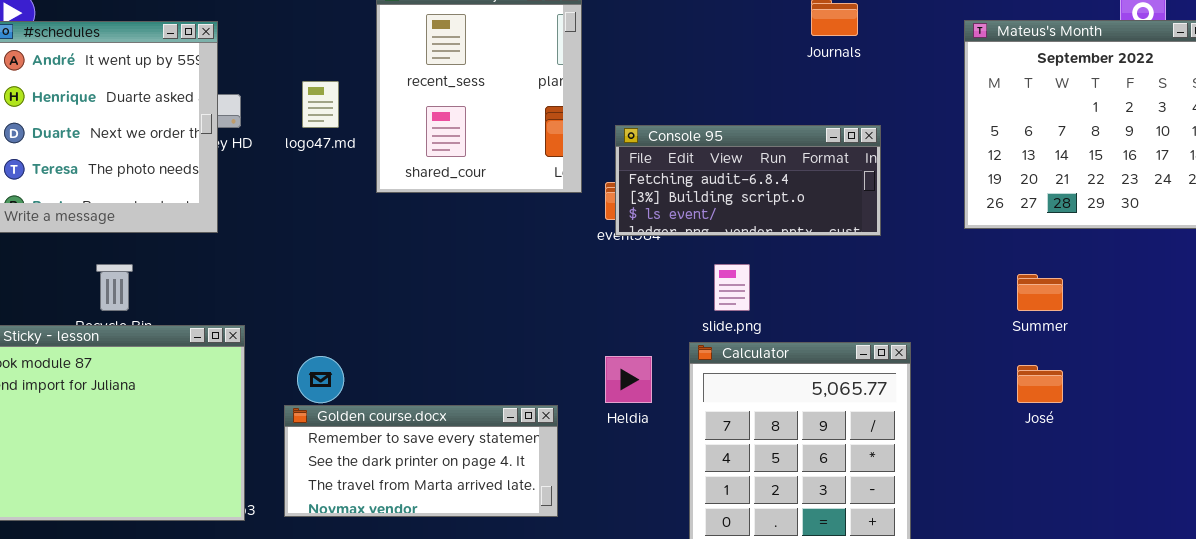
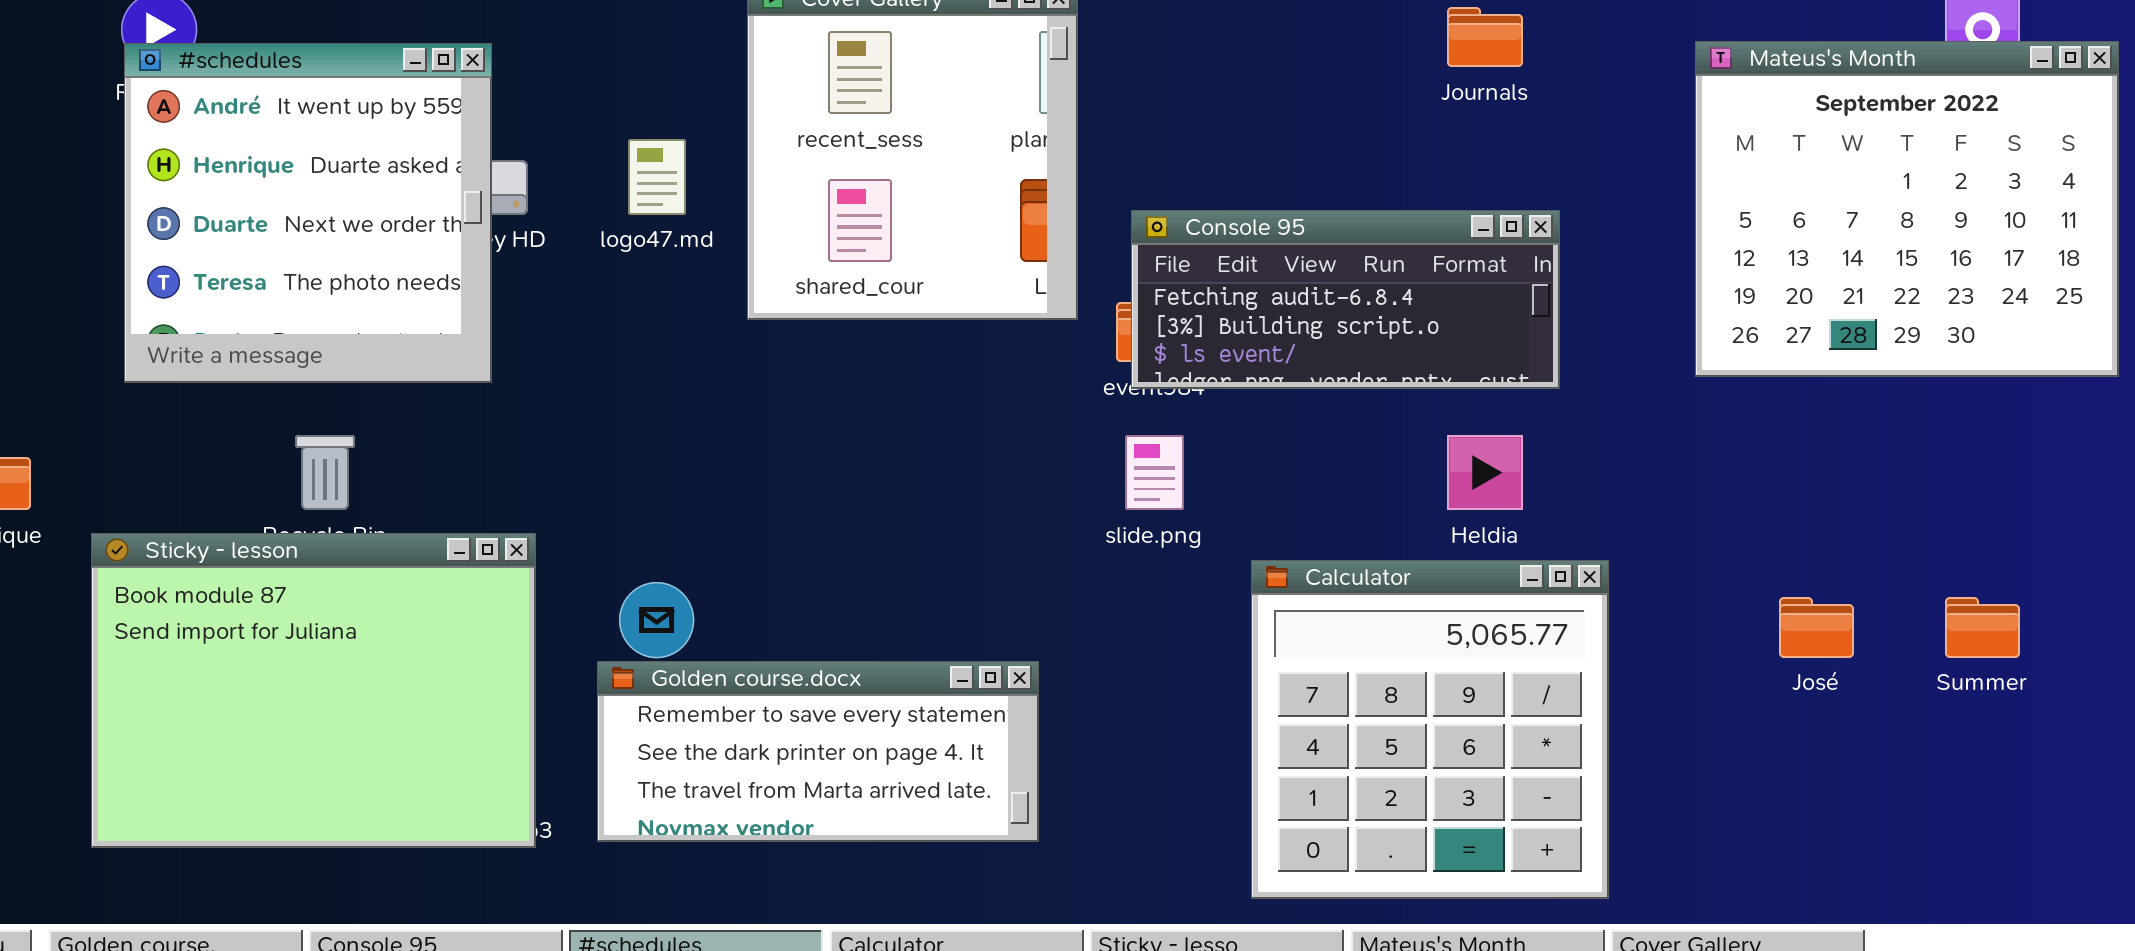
slide.png: [714,264,750,311] -> [1125,435,1184,510], moved
Summer: [1017,274,1063,311] -> [1945,597,2020,658], moved
Heldia: [605,356,652,403] -> [1447,435,1523,510], moved

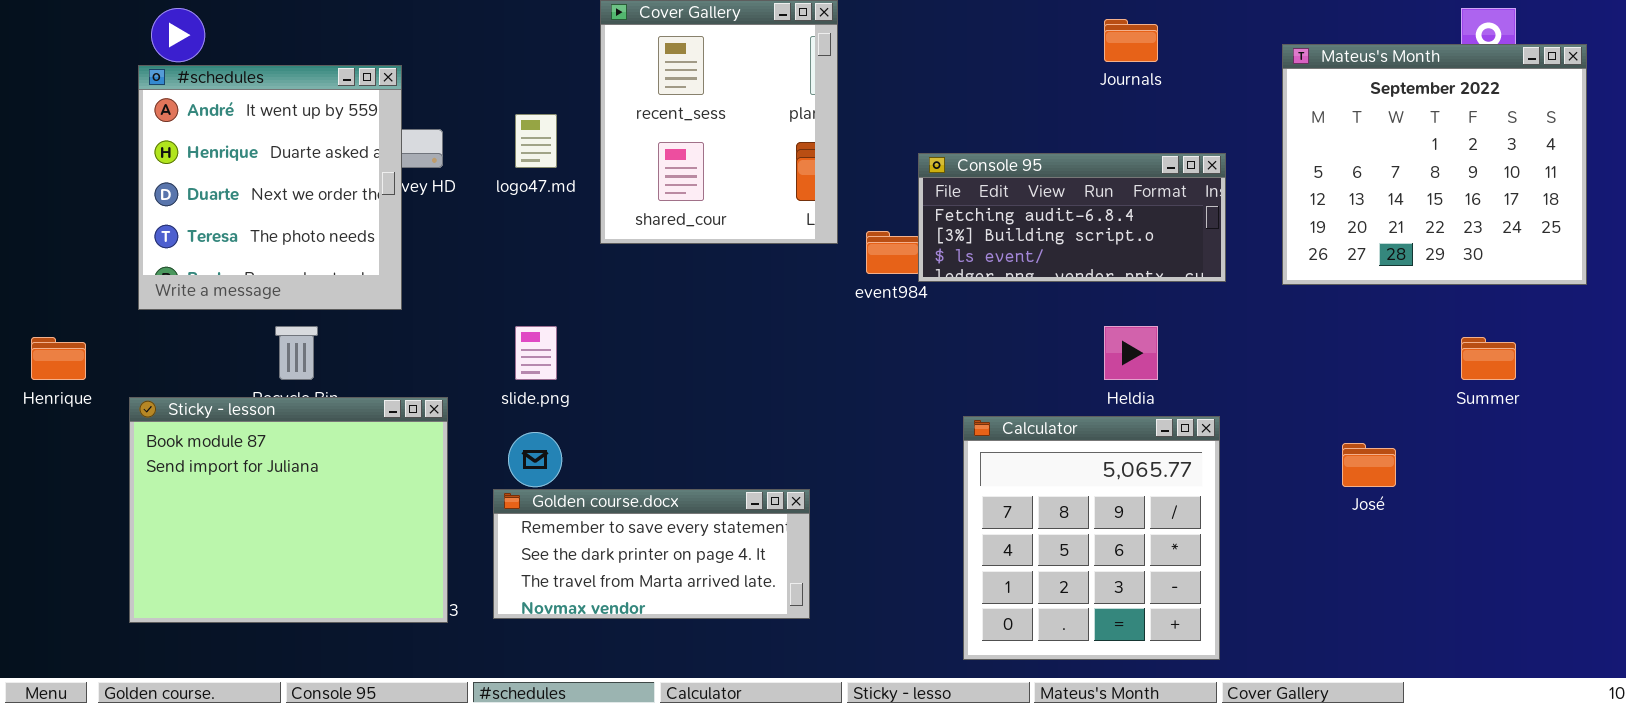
#schedules: [124,43,492,383] -> [138,65,402,310], moved
Console 95: [1131,210,1560,389] -> [918,153,1226,282], moved
slide.png: [1125,435,1184,510] -> [515,326,557,380], moved
Summer: [1945,597,2020,658] -> [1461,337,1516,380], moved

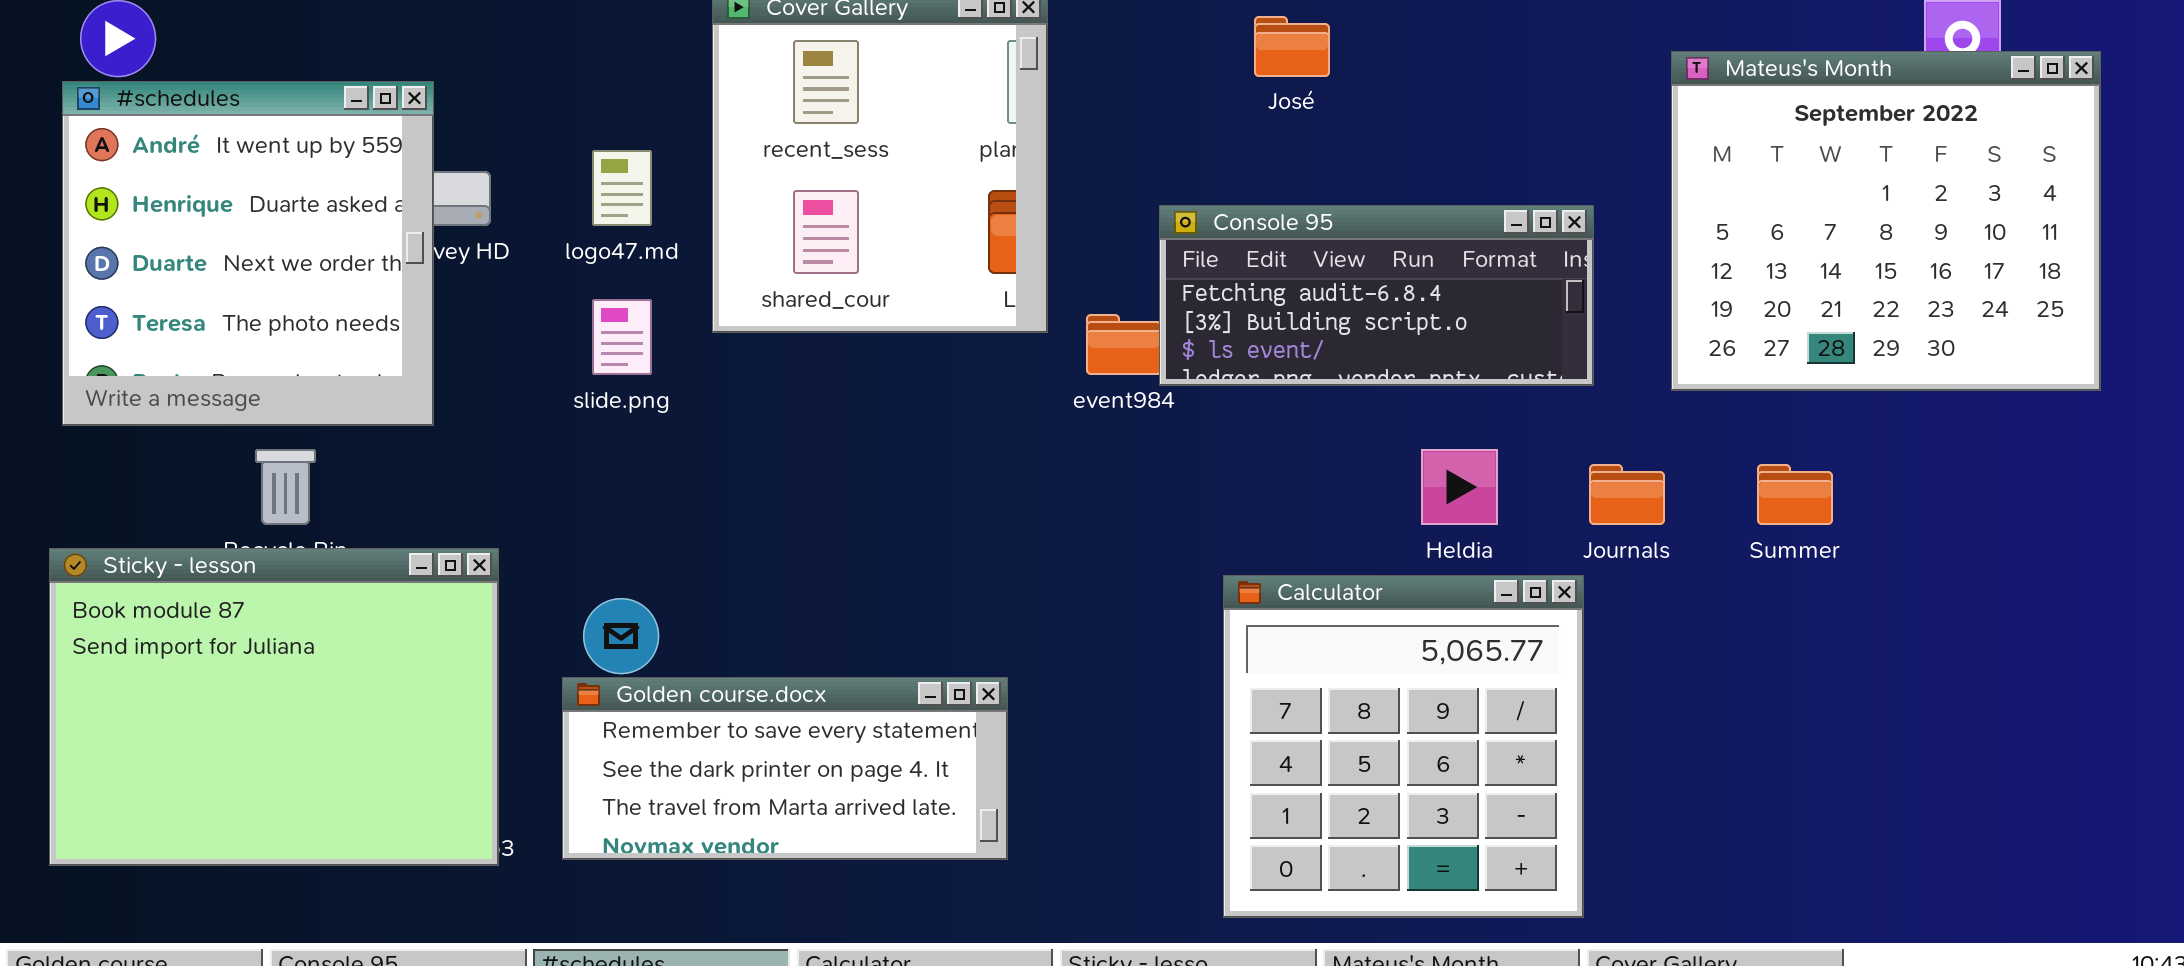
Journals: [1104,19,1158,62] -> [1589,464,1665,525], moved
slide.png: [515,326,557,380] -> [592,299,652,375], moved
Summer: [1461,337,1516,380] -> [1757,464,1833,525], moved
José: [1342,443,1396,487] -> [1254,16,1330,77], moved

